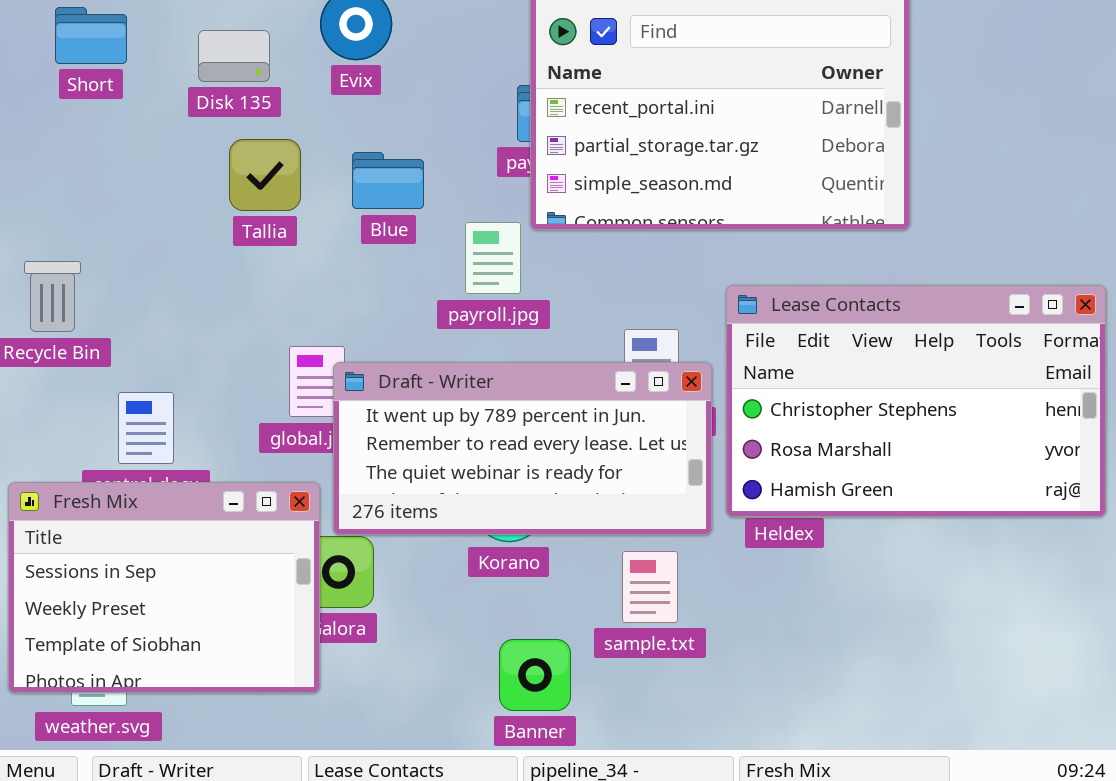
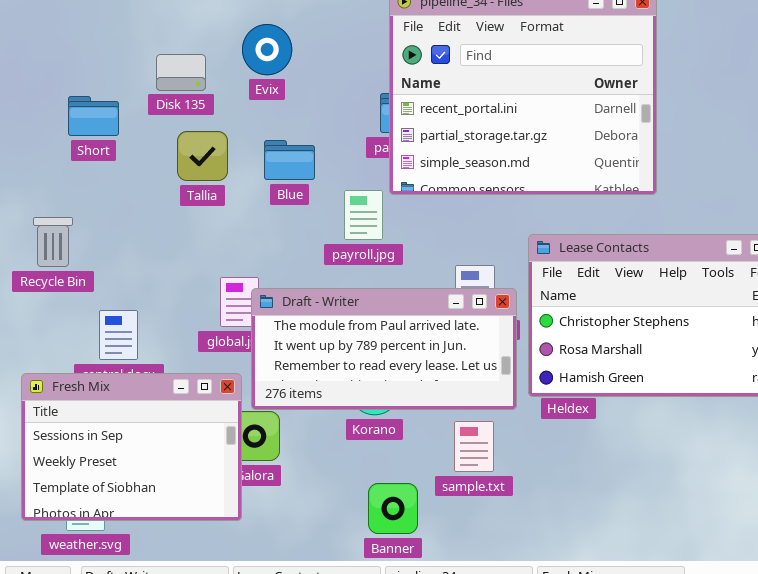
Short: [55,7,127,64] -> [68,96,119,136], moved
Draft - Writer: [333,362,712,535] -> [251,288,517,410], scrolled up 1 row

